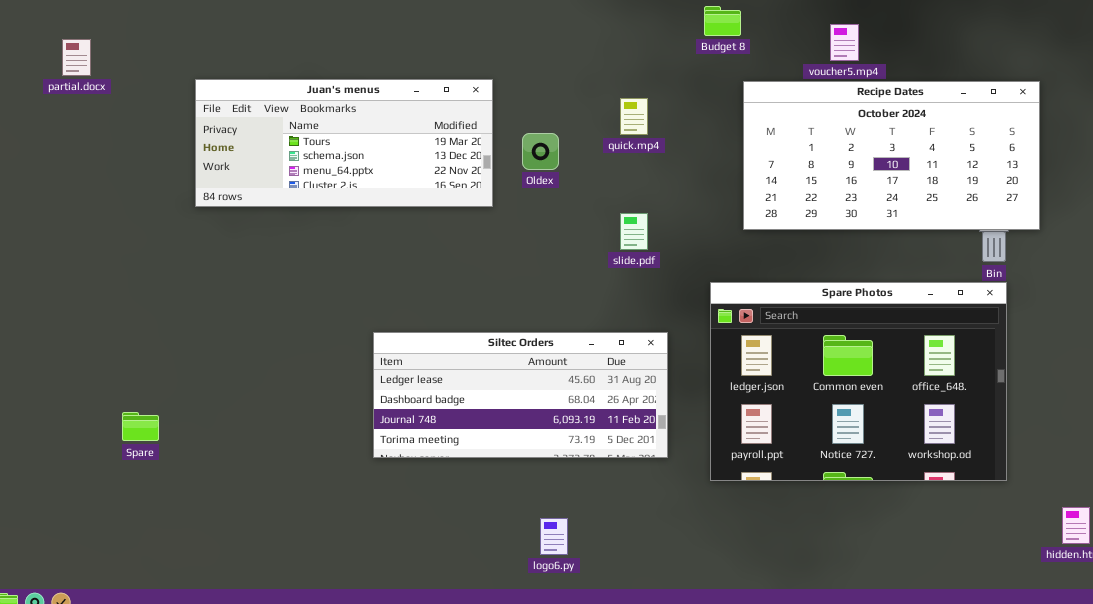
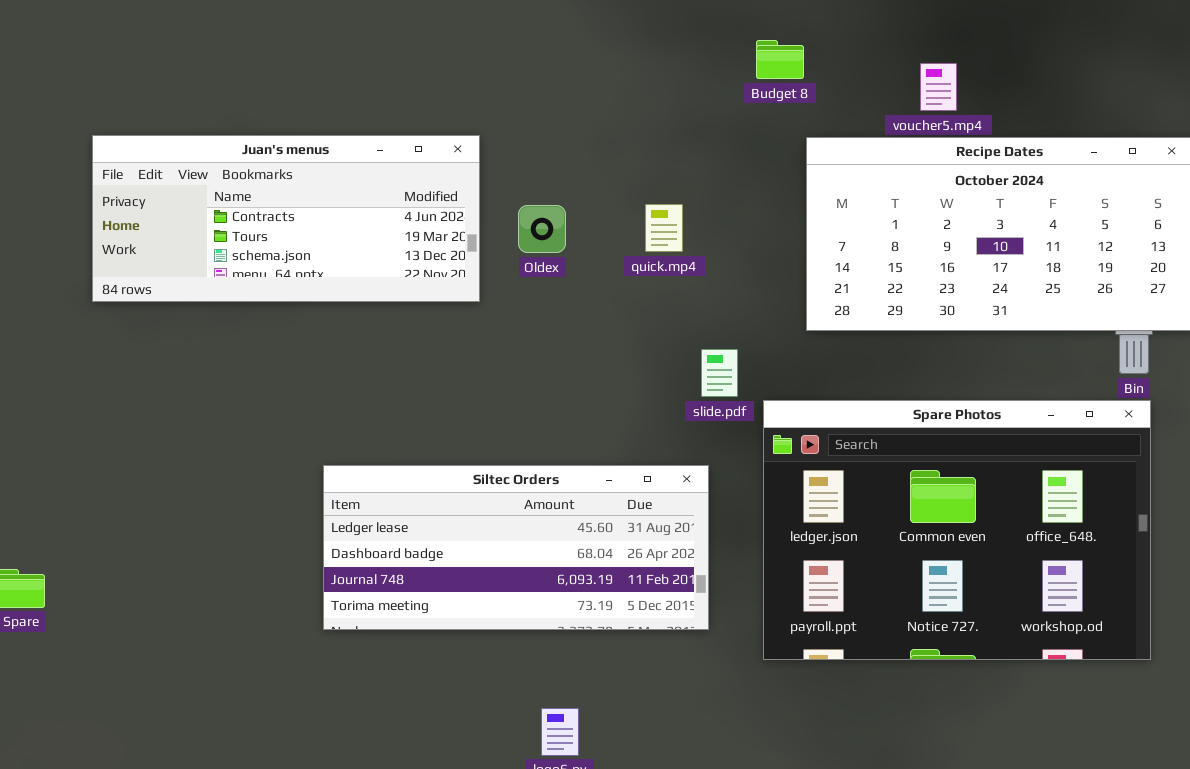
Juan's menus: [195,79,493,207] -> [92,135,480,302], scrolled up 1 row
quick.mp4: [620,98,648,135] -> [645,204,683,252], moved
slide.pdf: [620,213,648,250] -> [701,349,738,397], moved

